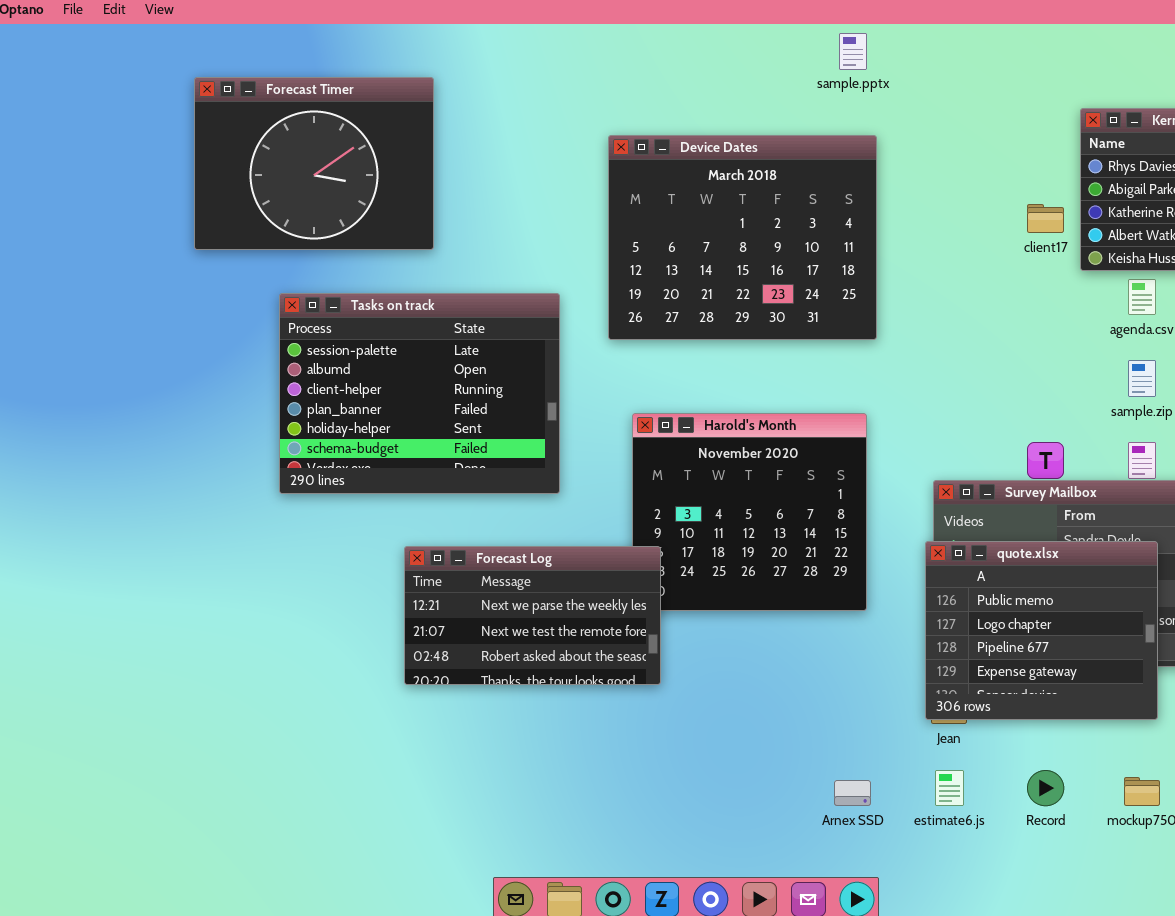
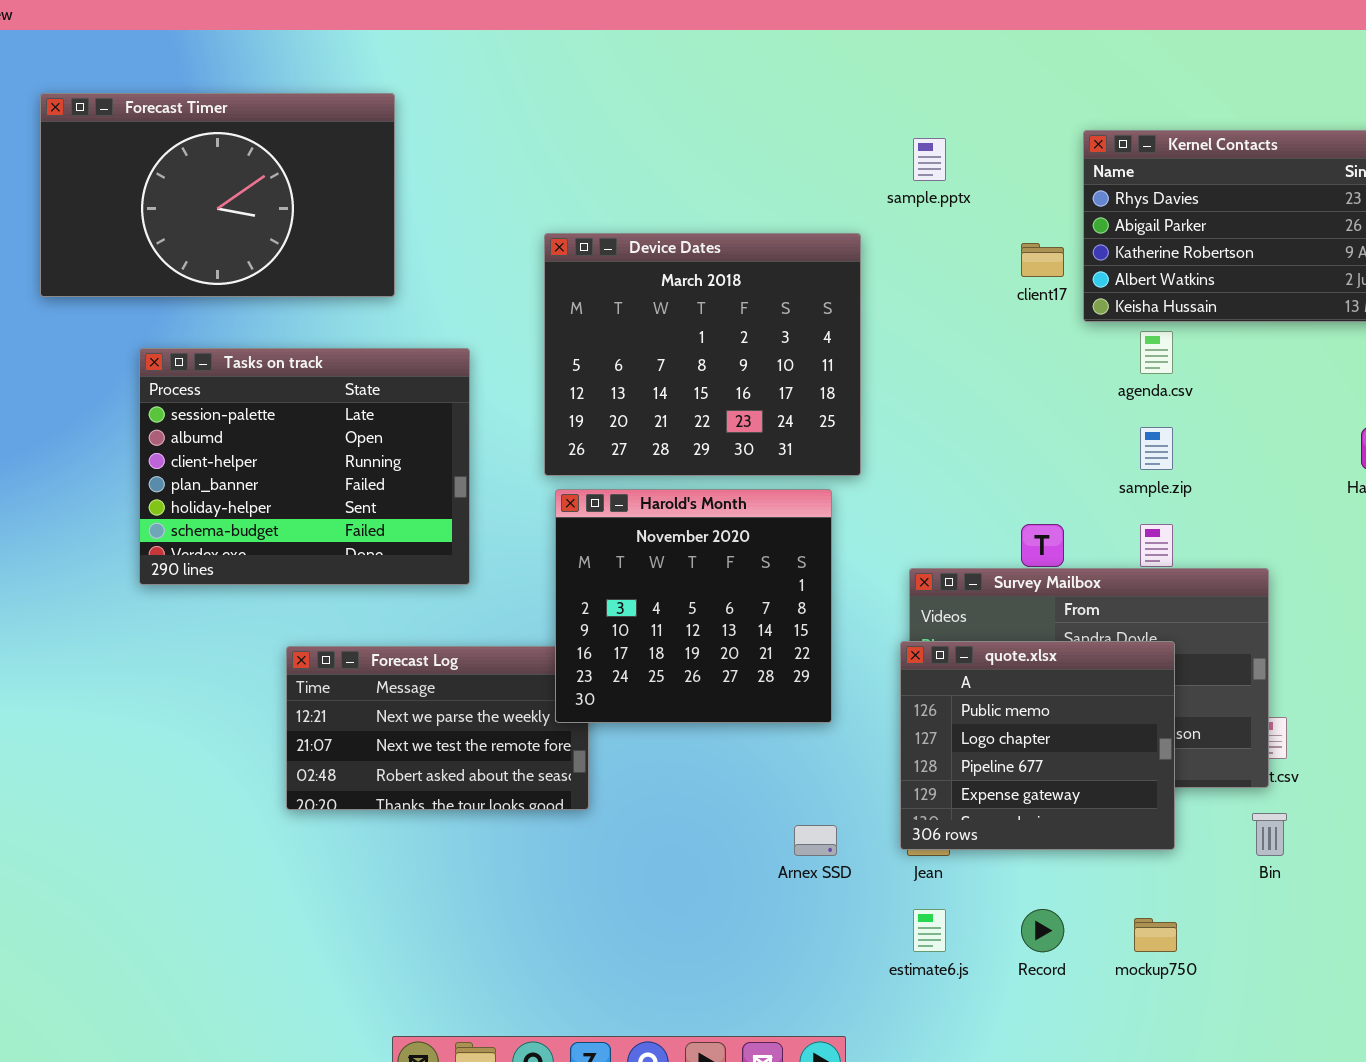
sample.pptx: [839,33,867,70] -> [913,138,946,181], moved
Forecast Timer: [194,77,434,250] -> [40,93,395,297], resized
Device Dates: [608,135,877,340] -> [544,233,861,476], moved
Harold's Month: [632,413,867,611] -> [555,489,832,723], raised
Arnex SSD: [834,780,871,806] -> [794,825,837,856], moved

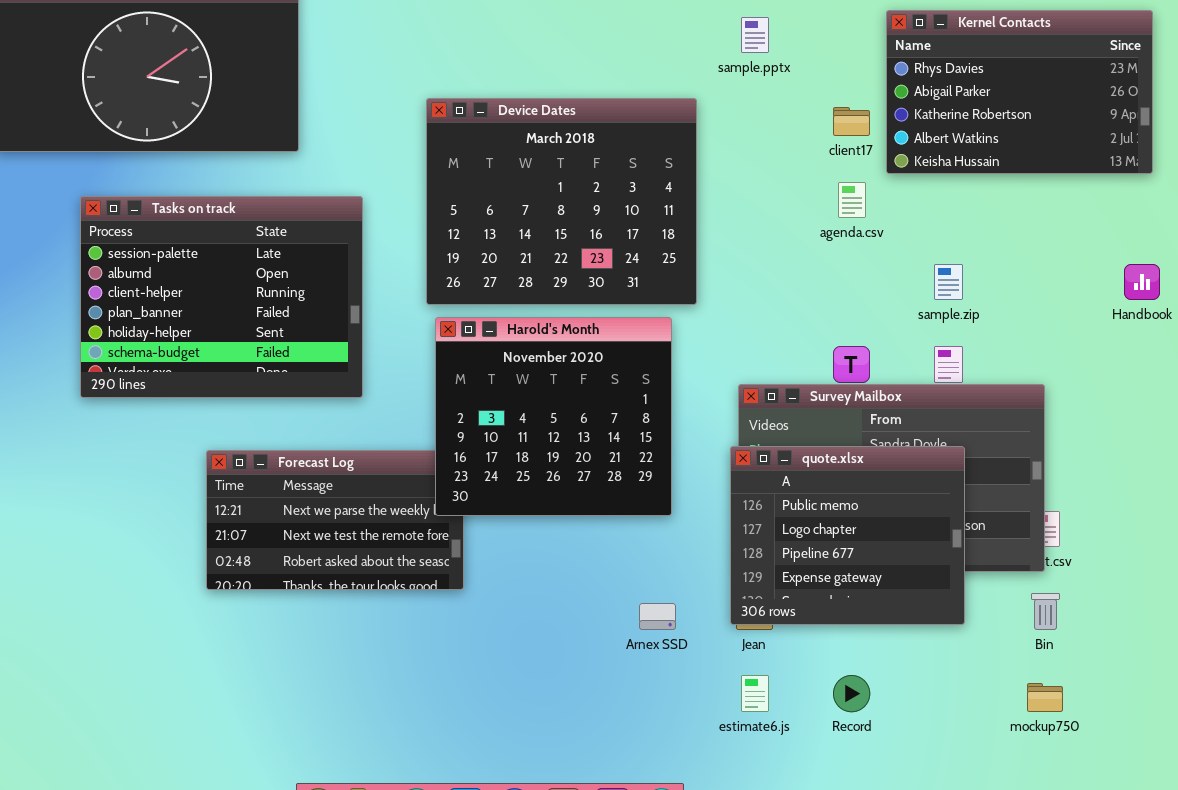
agenda.csv: [1140,331,1173,374] -> [838,182,866,218], moved
mockup750: [1134,918,1177,952] -> [1027,683,1063,712], moved

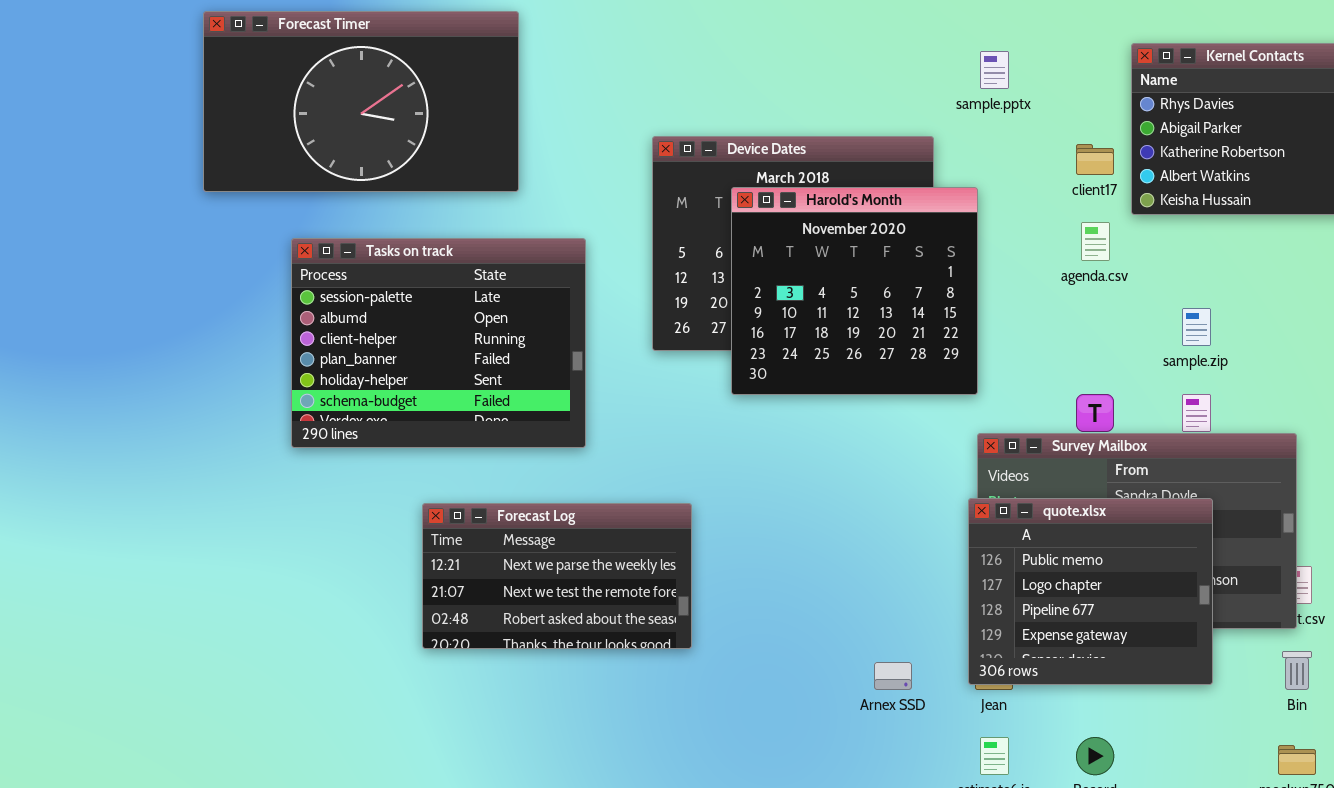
Harold's Month: [435,317,672,516] -> [731,187,978,395], moved

